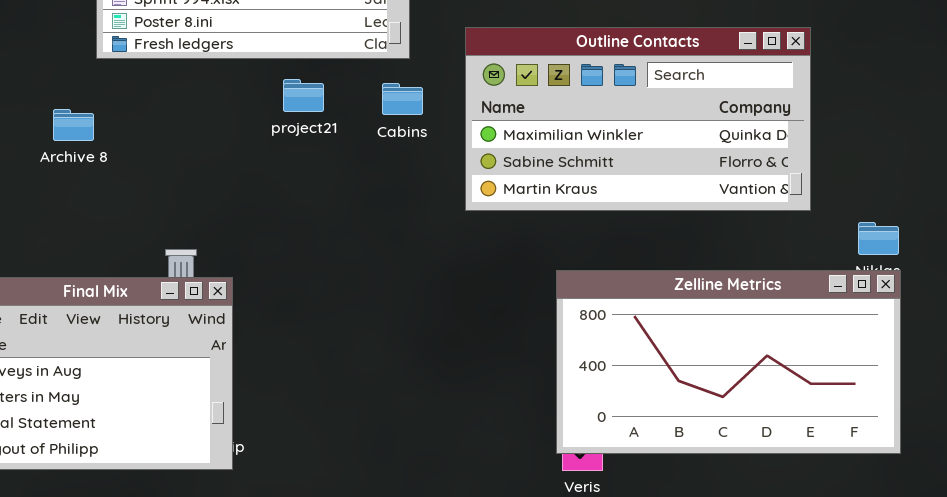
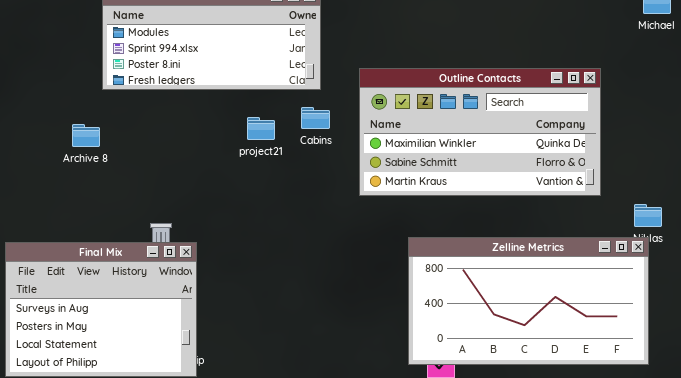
project21: [283,79,324,112] -> [247,117,275,140], moved
Zelline Metrics: [556,270,901,454] -> [408,237,649,365], moved

